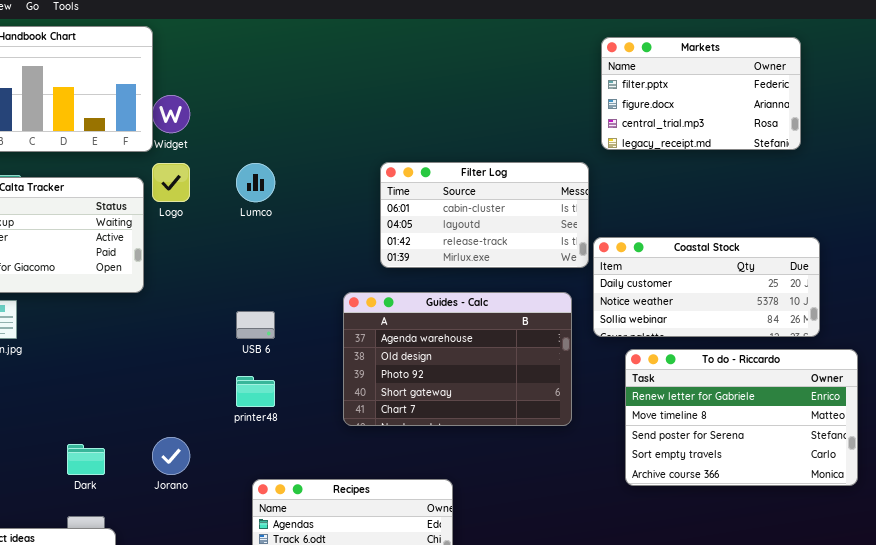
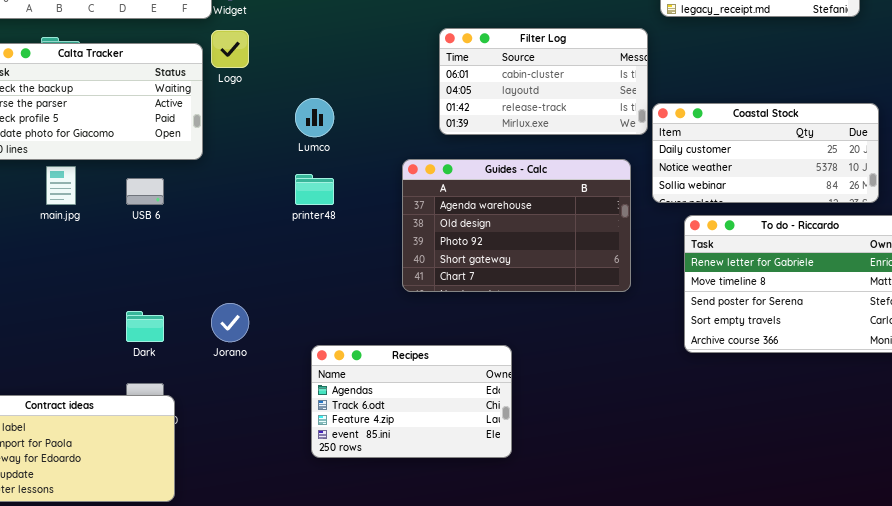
Lumco: [236,163,275,202] -> [295,98,334,137], moved
USB 6: [236,311,275,339] -> [126,178,164,205], moved
printer48: [236,376,275,407] -> [295,174,334,205], moved

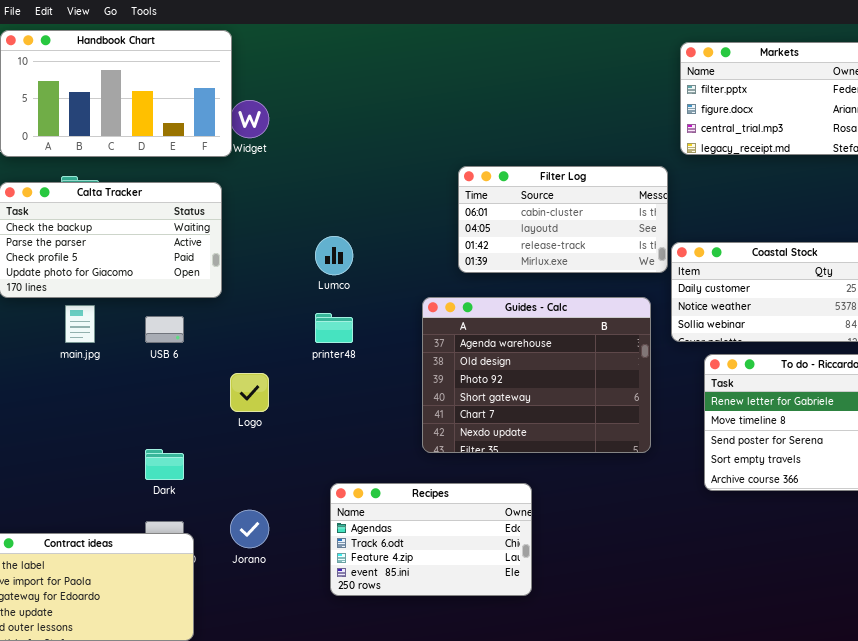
Logo: [211,30,249,68] -> [230,373,269,412], moved
Guides - Calc: [402,159,631,292] -> [422,297,651,453], resized
Jorano: [211,303,249,342] -> [230,510,269,548], moved

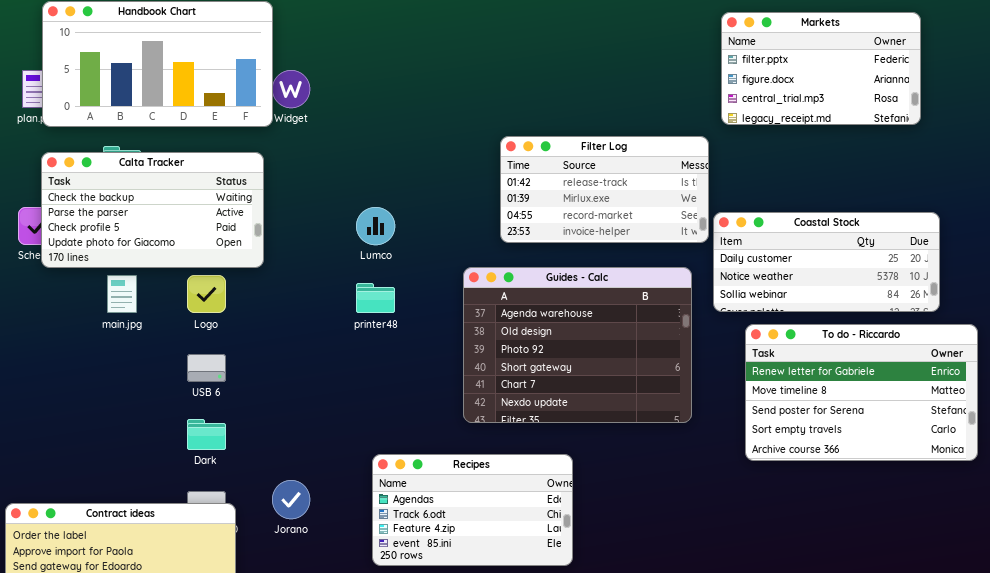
Filter Log: [458,166,668,273] -> [500,136,709,243], scrolled down 2 rows
USB 6: [145,316,184,343] -> [187,354,226,382], moved
Logo: [230,373,269,412] -> [187,275,226,313], moved

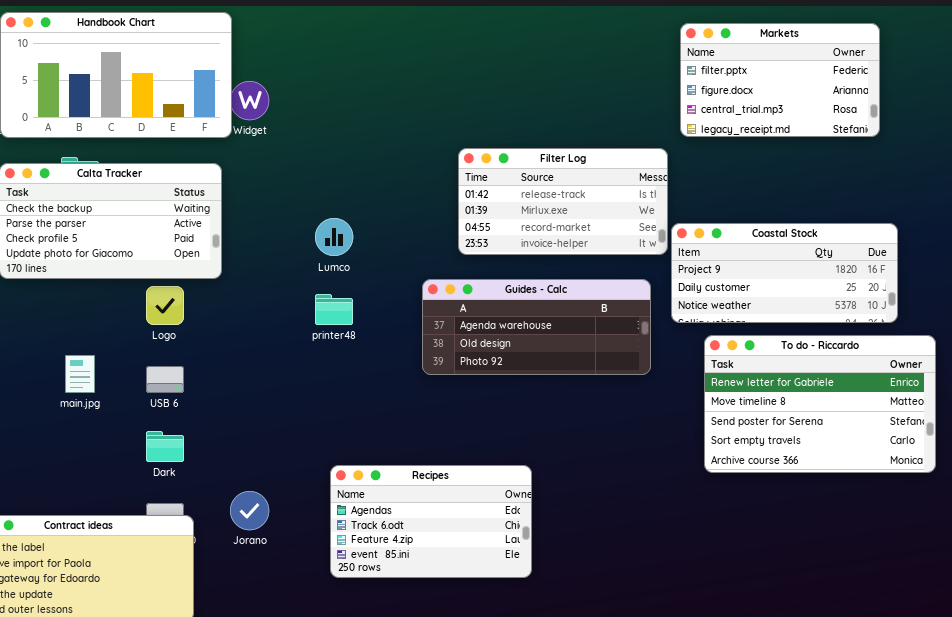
Coastal Stock: [713,212,940,312] -> [671,223,898,323], scrolled up 1 row
Guides - Calc: [463,267,692,423] -> [422,279,651,375], resized
main.jpg: [107,275,137,313] -> [65,355,95,393], moved

